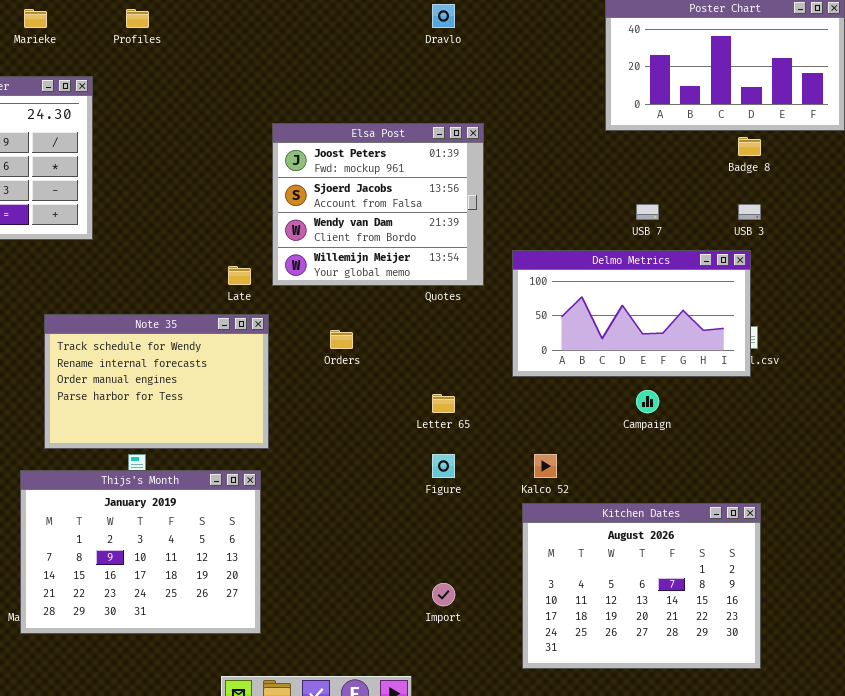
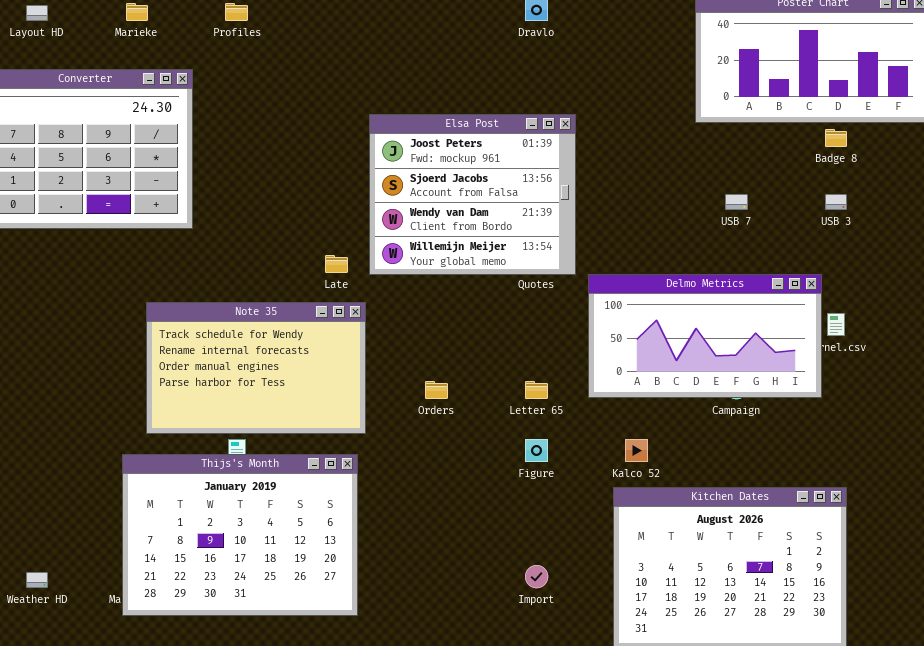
Delmo Metrics: [512,250,751,377] -> [588,274,822,398], moved
Orders: [330,330,353,349] -> [425,381,448,399], moved

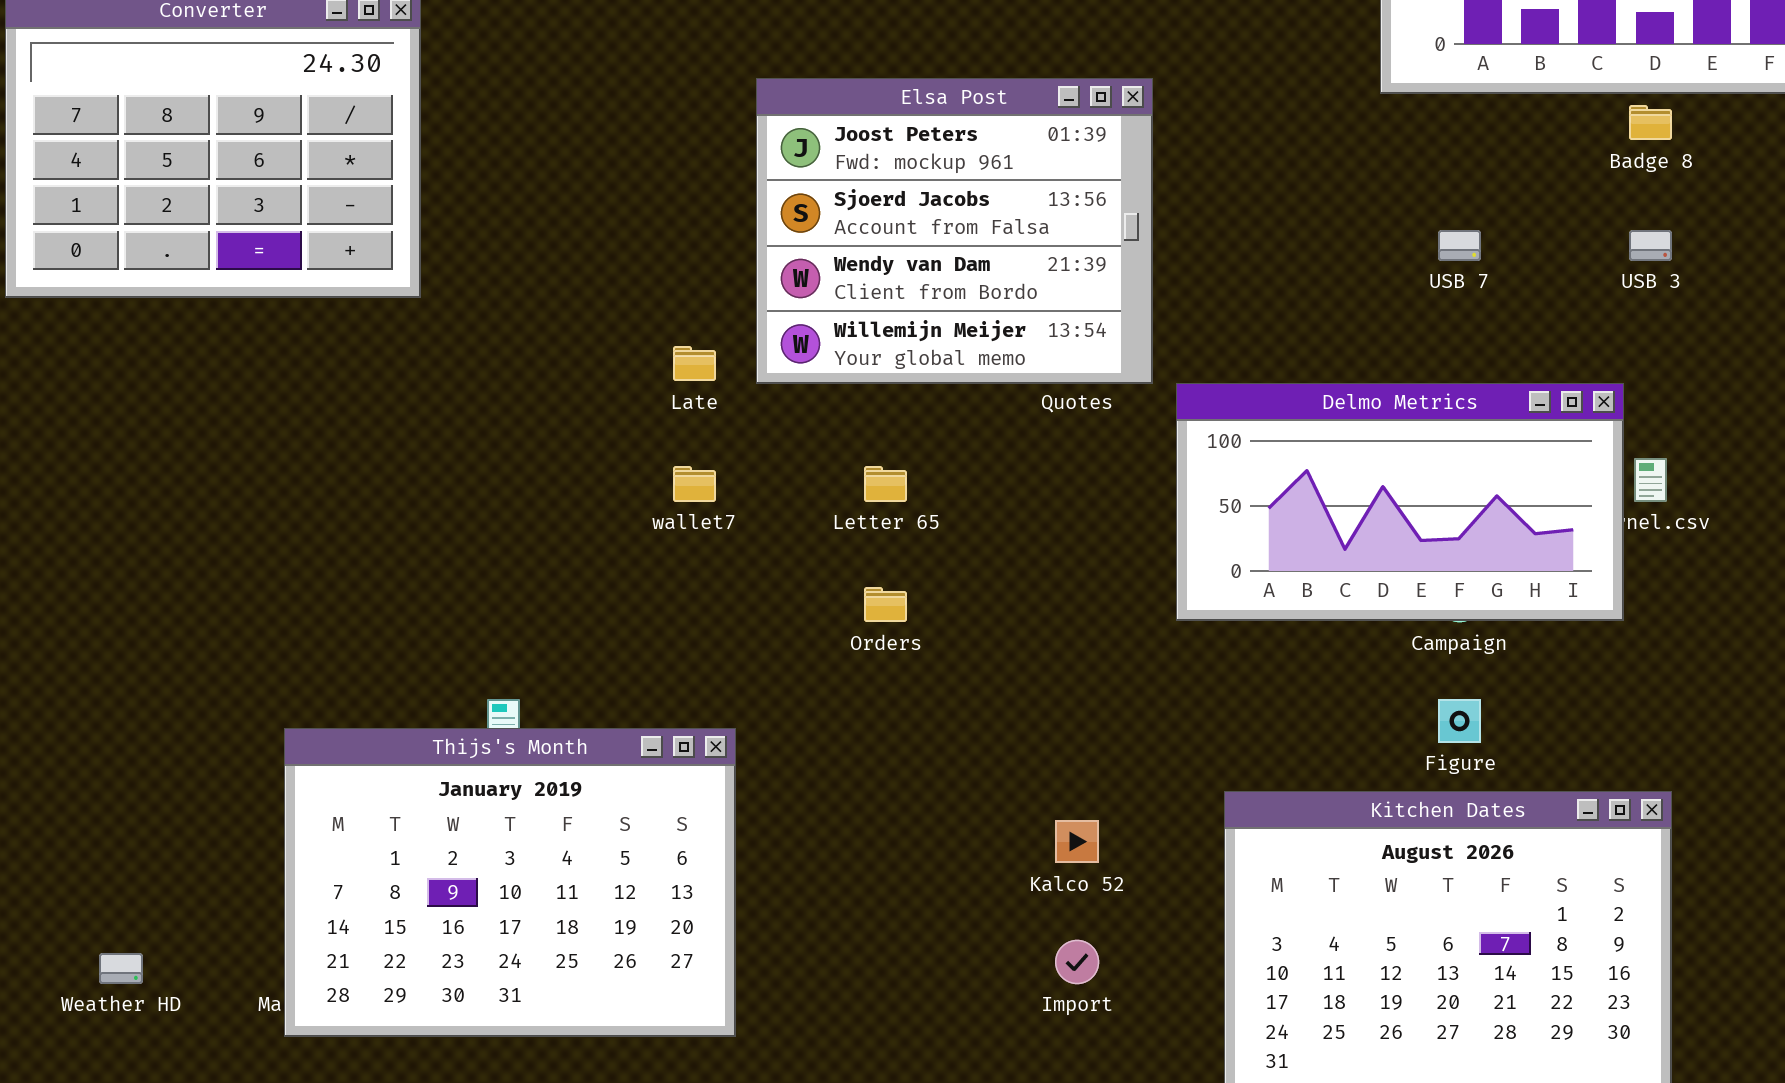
Note 35: [146,302,366,434] -> none, closed
Letter 65: [525,381,548,399] -> [864,466,907,502], moved
Figure: [525,439,548,462] -> [1438,699,1481,743], moved
Kalco 52: [625,439,648,462] -> [1055,820,1099,863], moved

